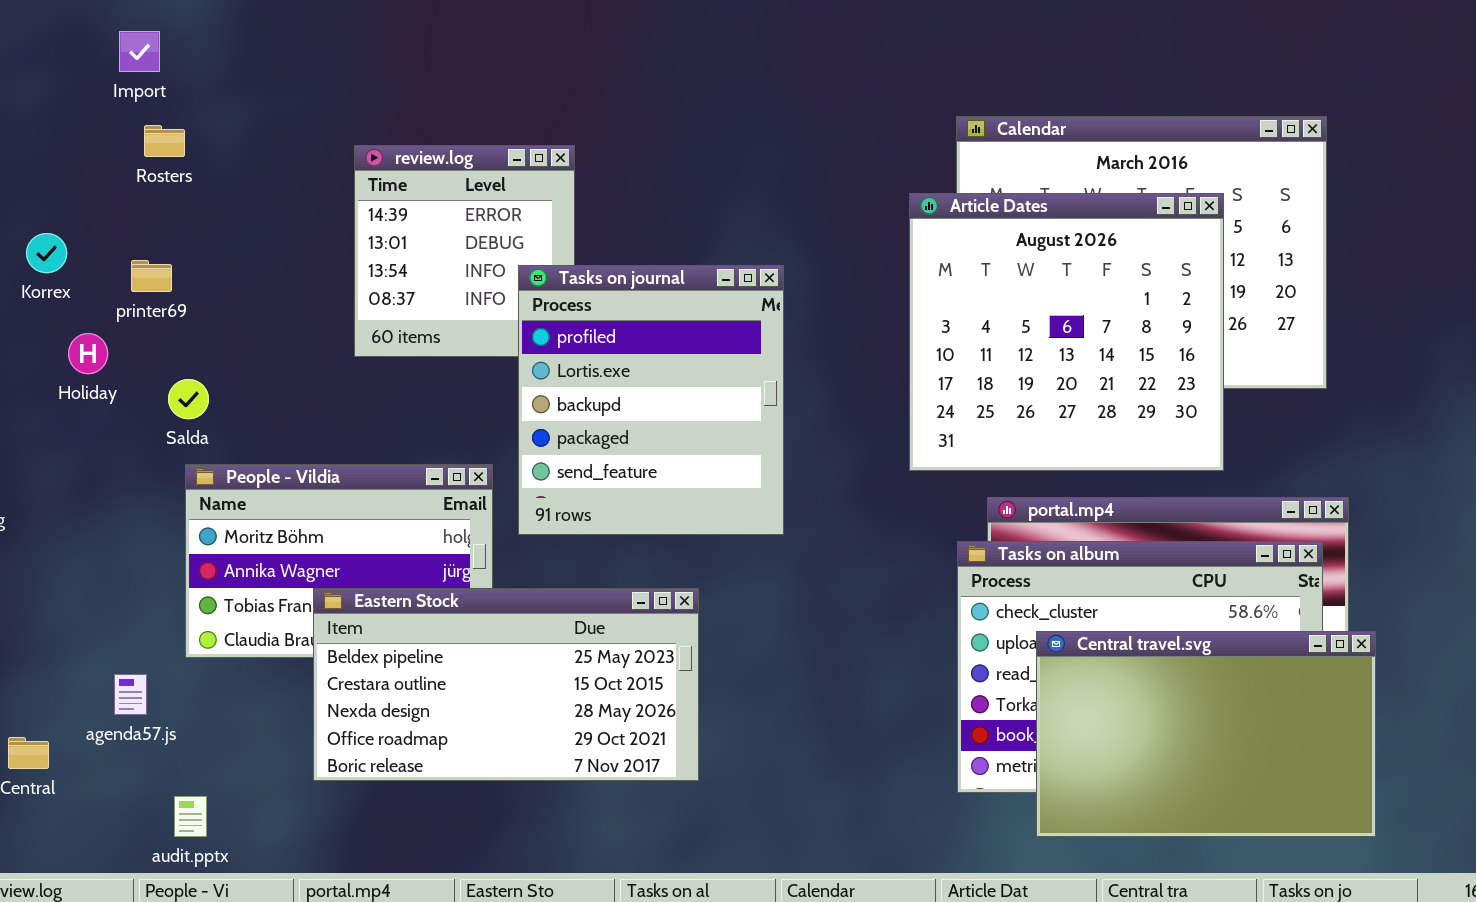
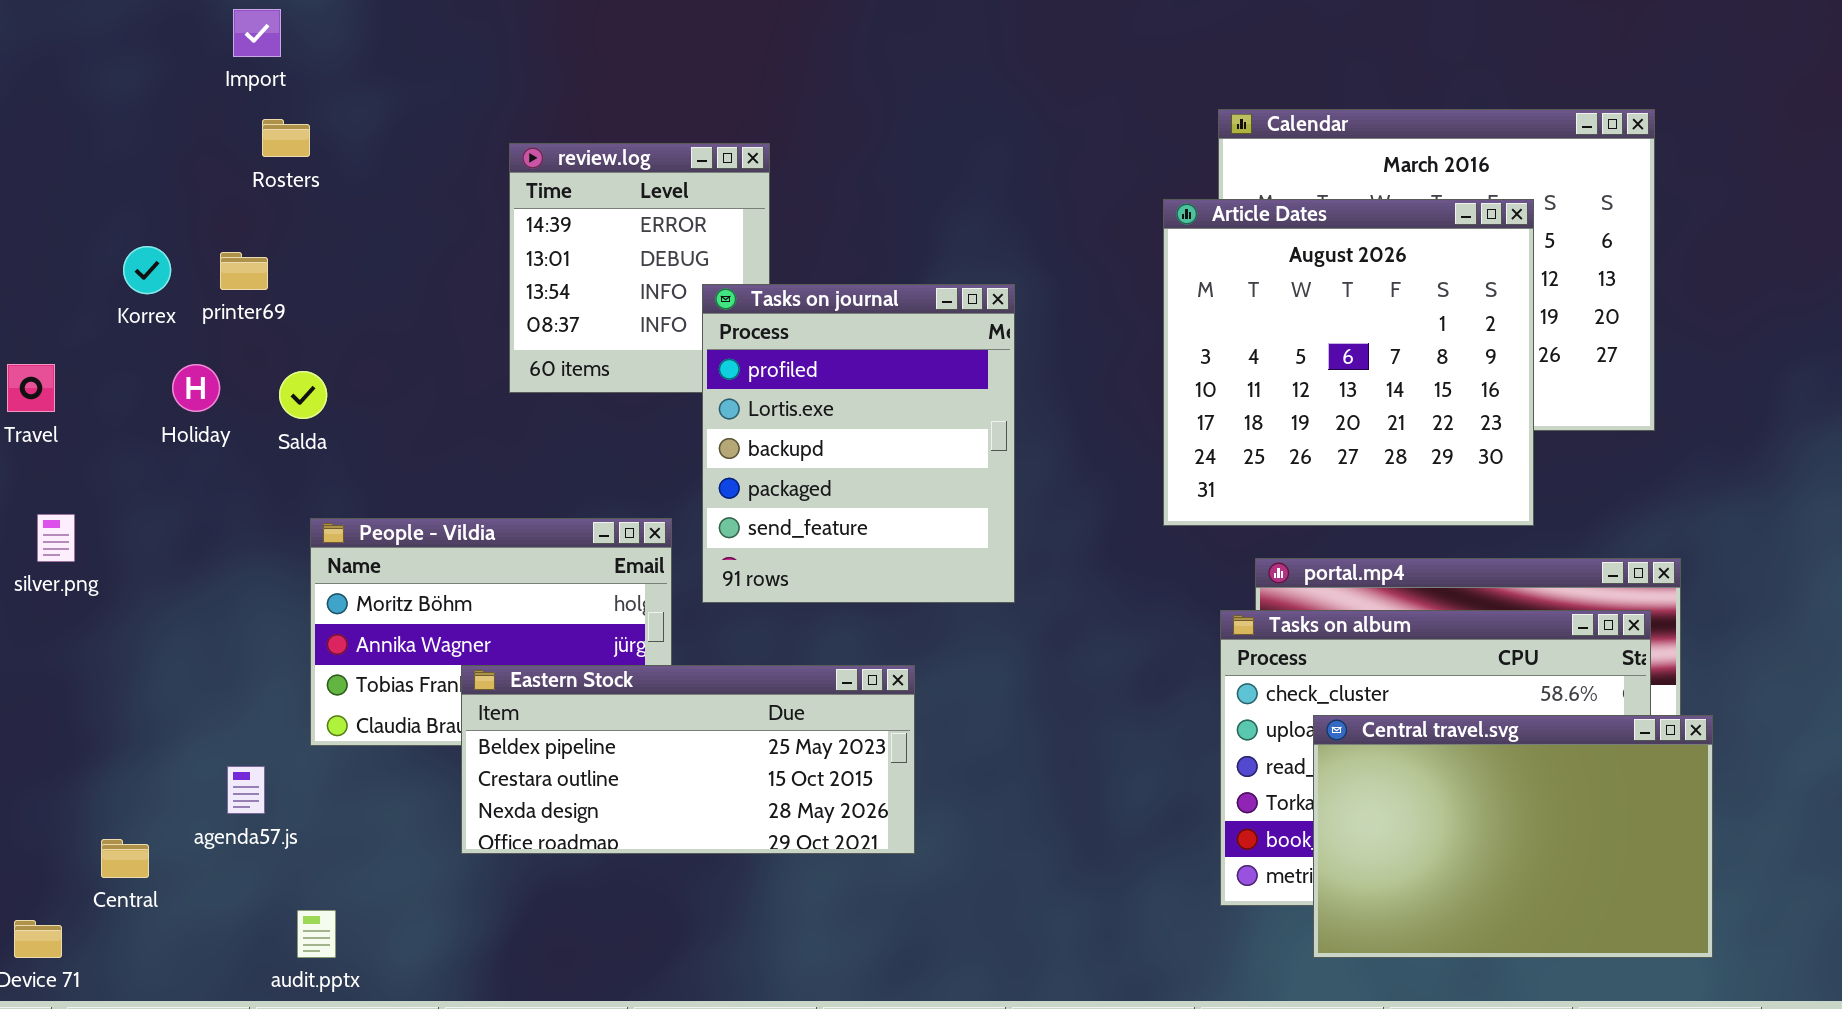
printer69: [131,260,172,292] -> [220,252,268,290], moved
Salda: [168,379,209,419] -> [279,371,327,419], moved
Eastern Stock: [313,588,699,781] -> [461,665,915,854], resized

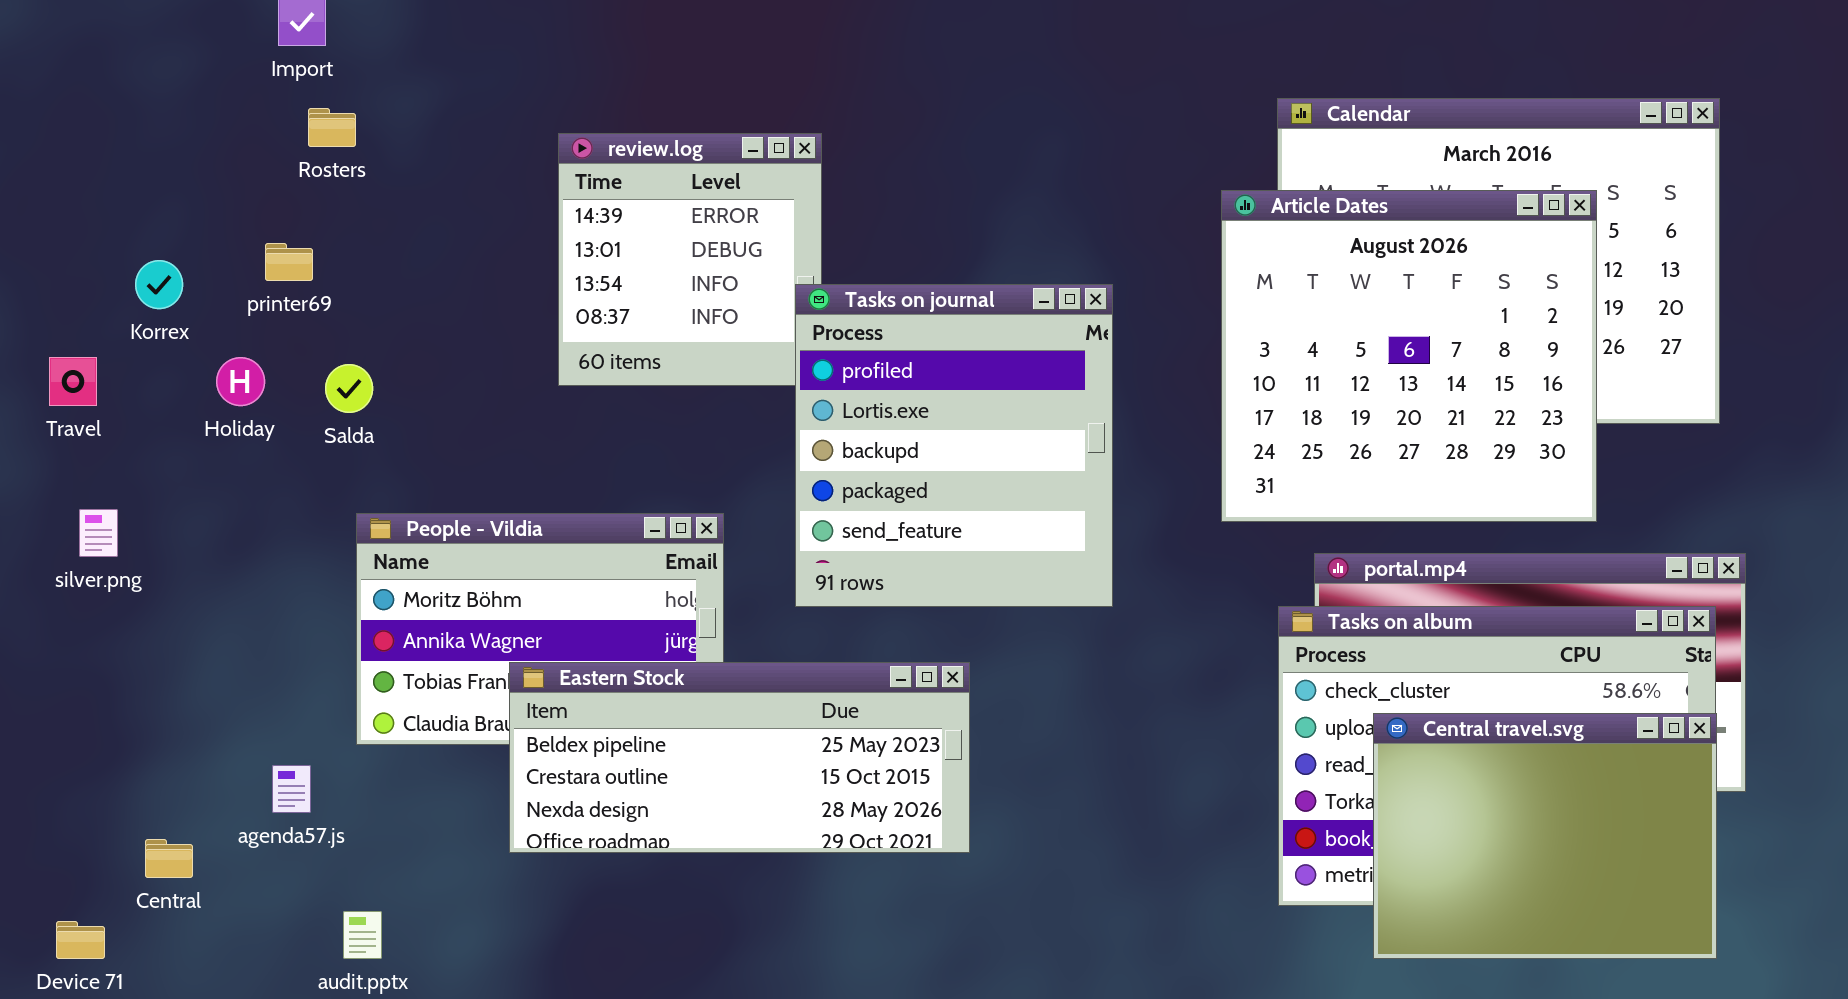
Korrex: [123,246,171,294] -> [135,260,183,309], moved
Tasks on journal: [702,284,1015,603] -> [795,284,1113,607], moved
Central travel.svg: [1313,715,1713,958] -> [1373,713,1717,959], resized

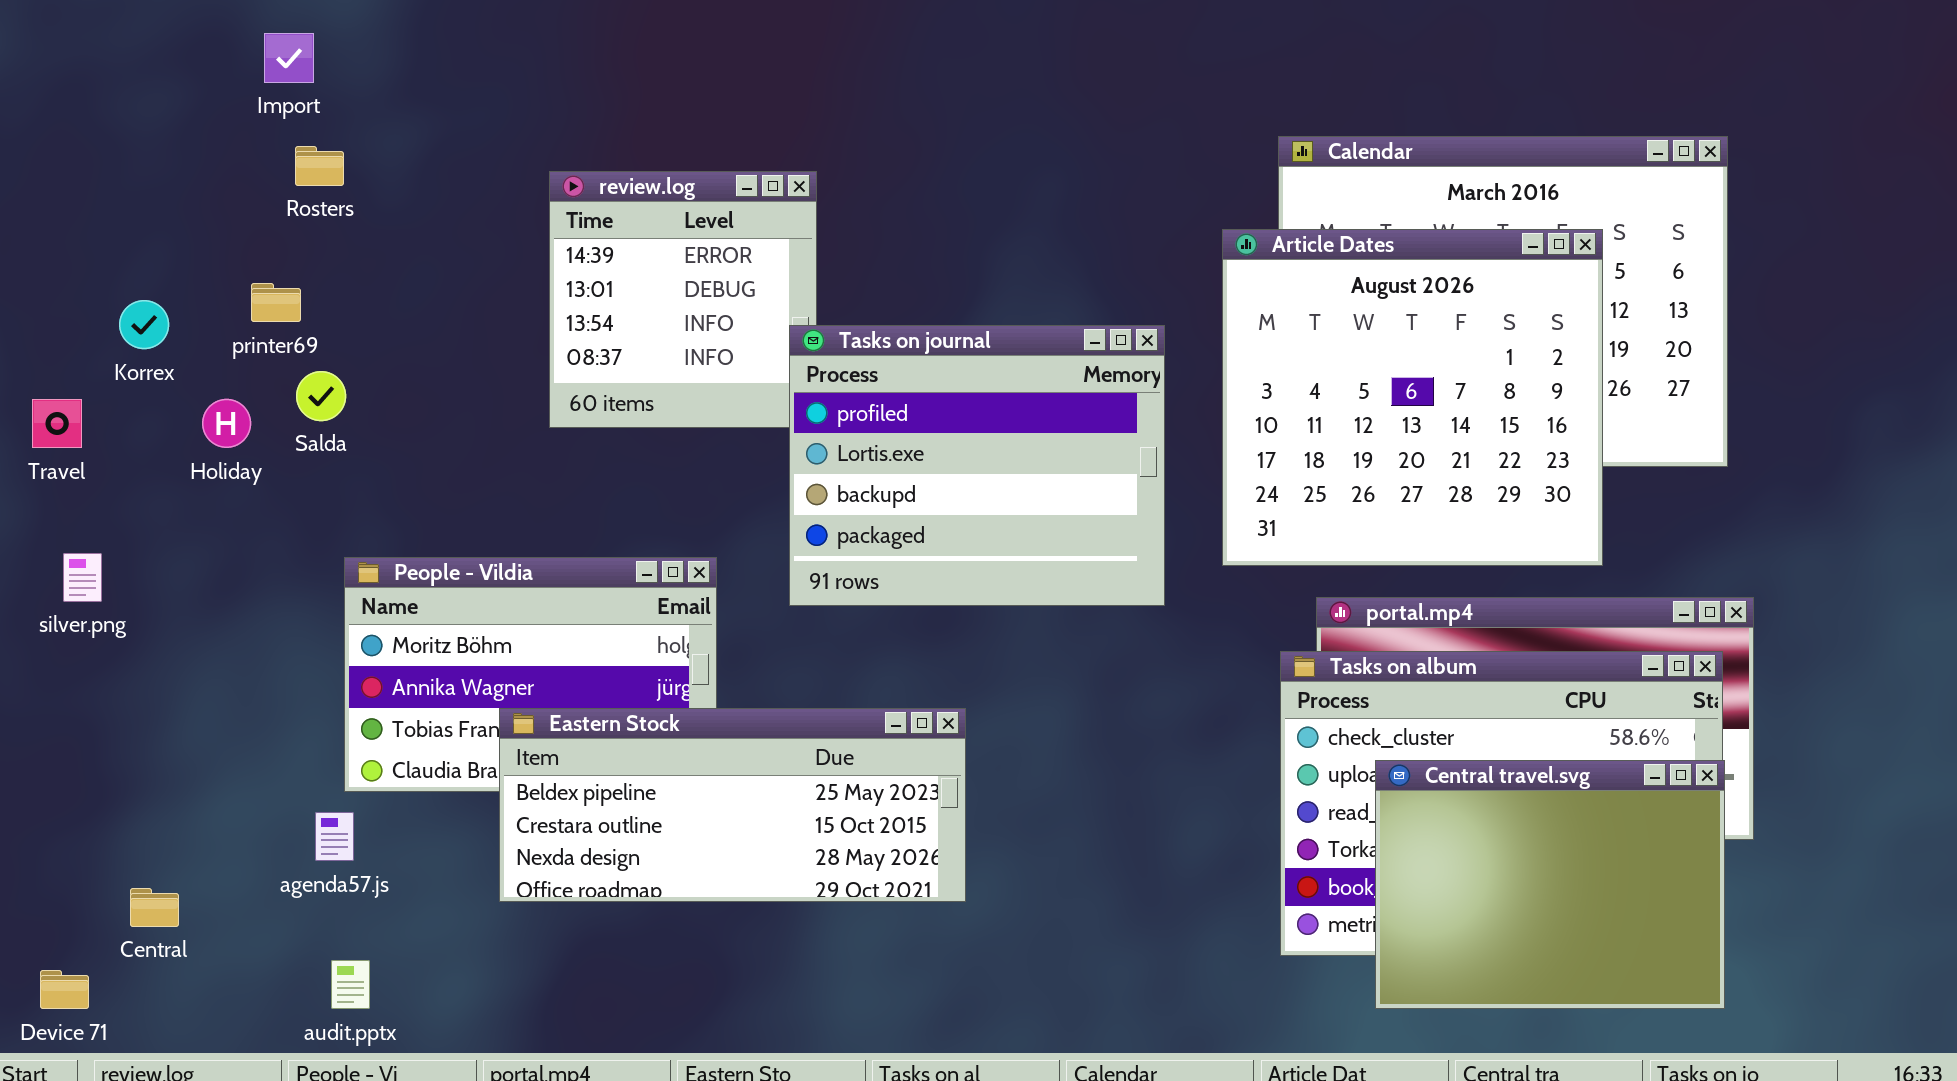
Tasks on journal: [795,284,1113,607] -> [789,325,1165,606], resized
Salda: [325,364,373,413] -> [296,371,346,421], moved
agenda57.js: [272,765,311,813] -> [315,812,354,861], moved

